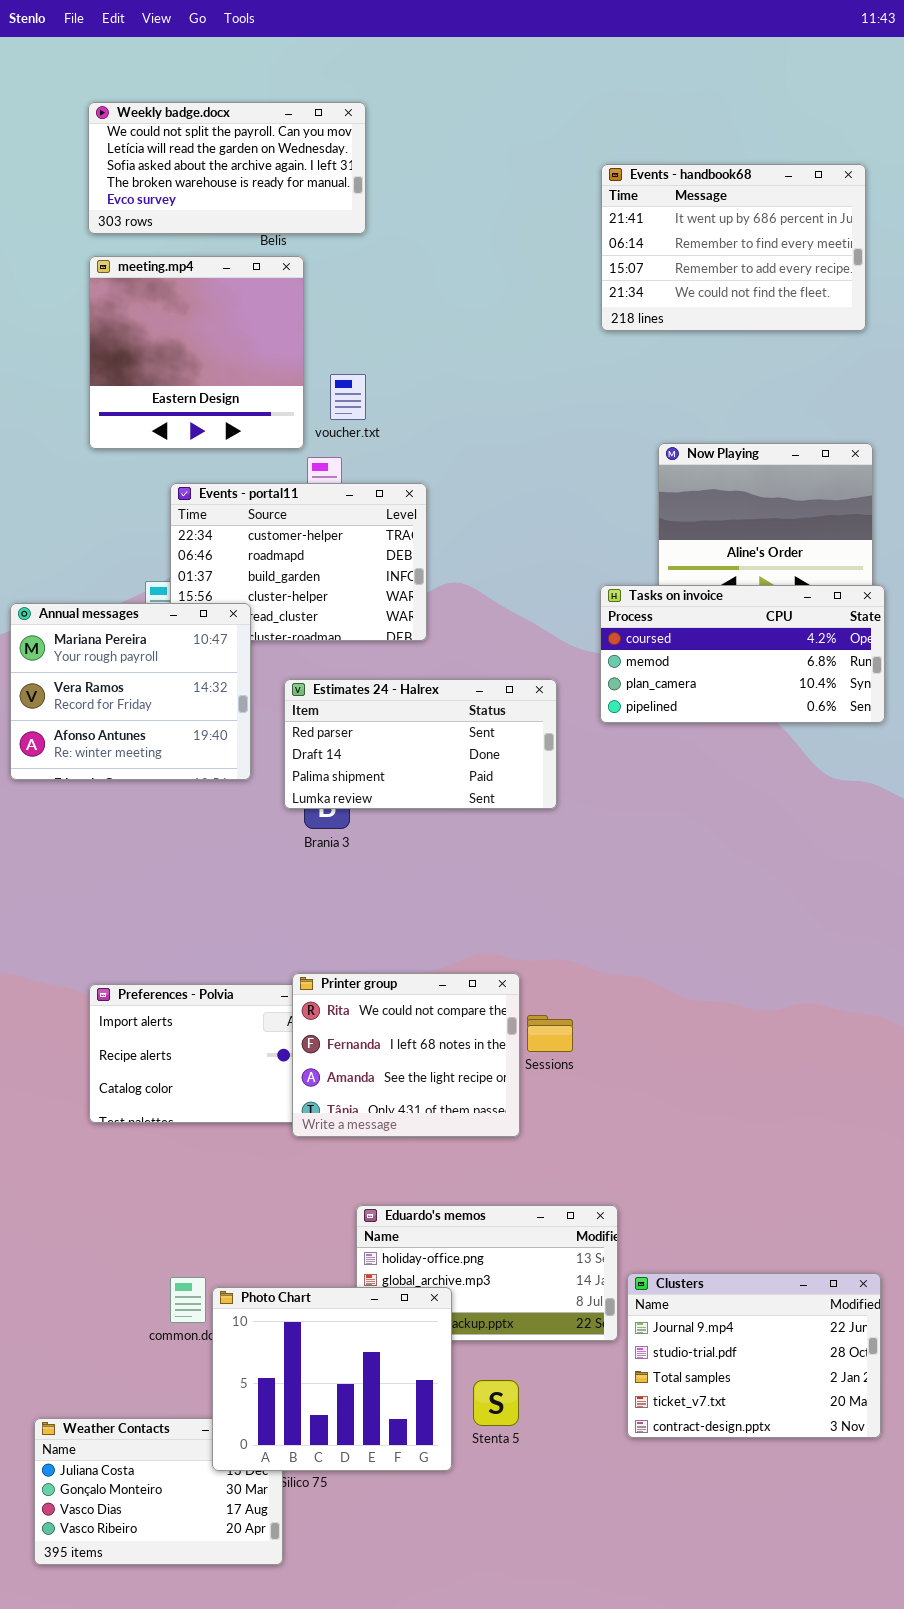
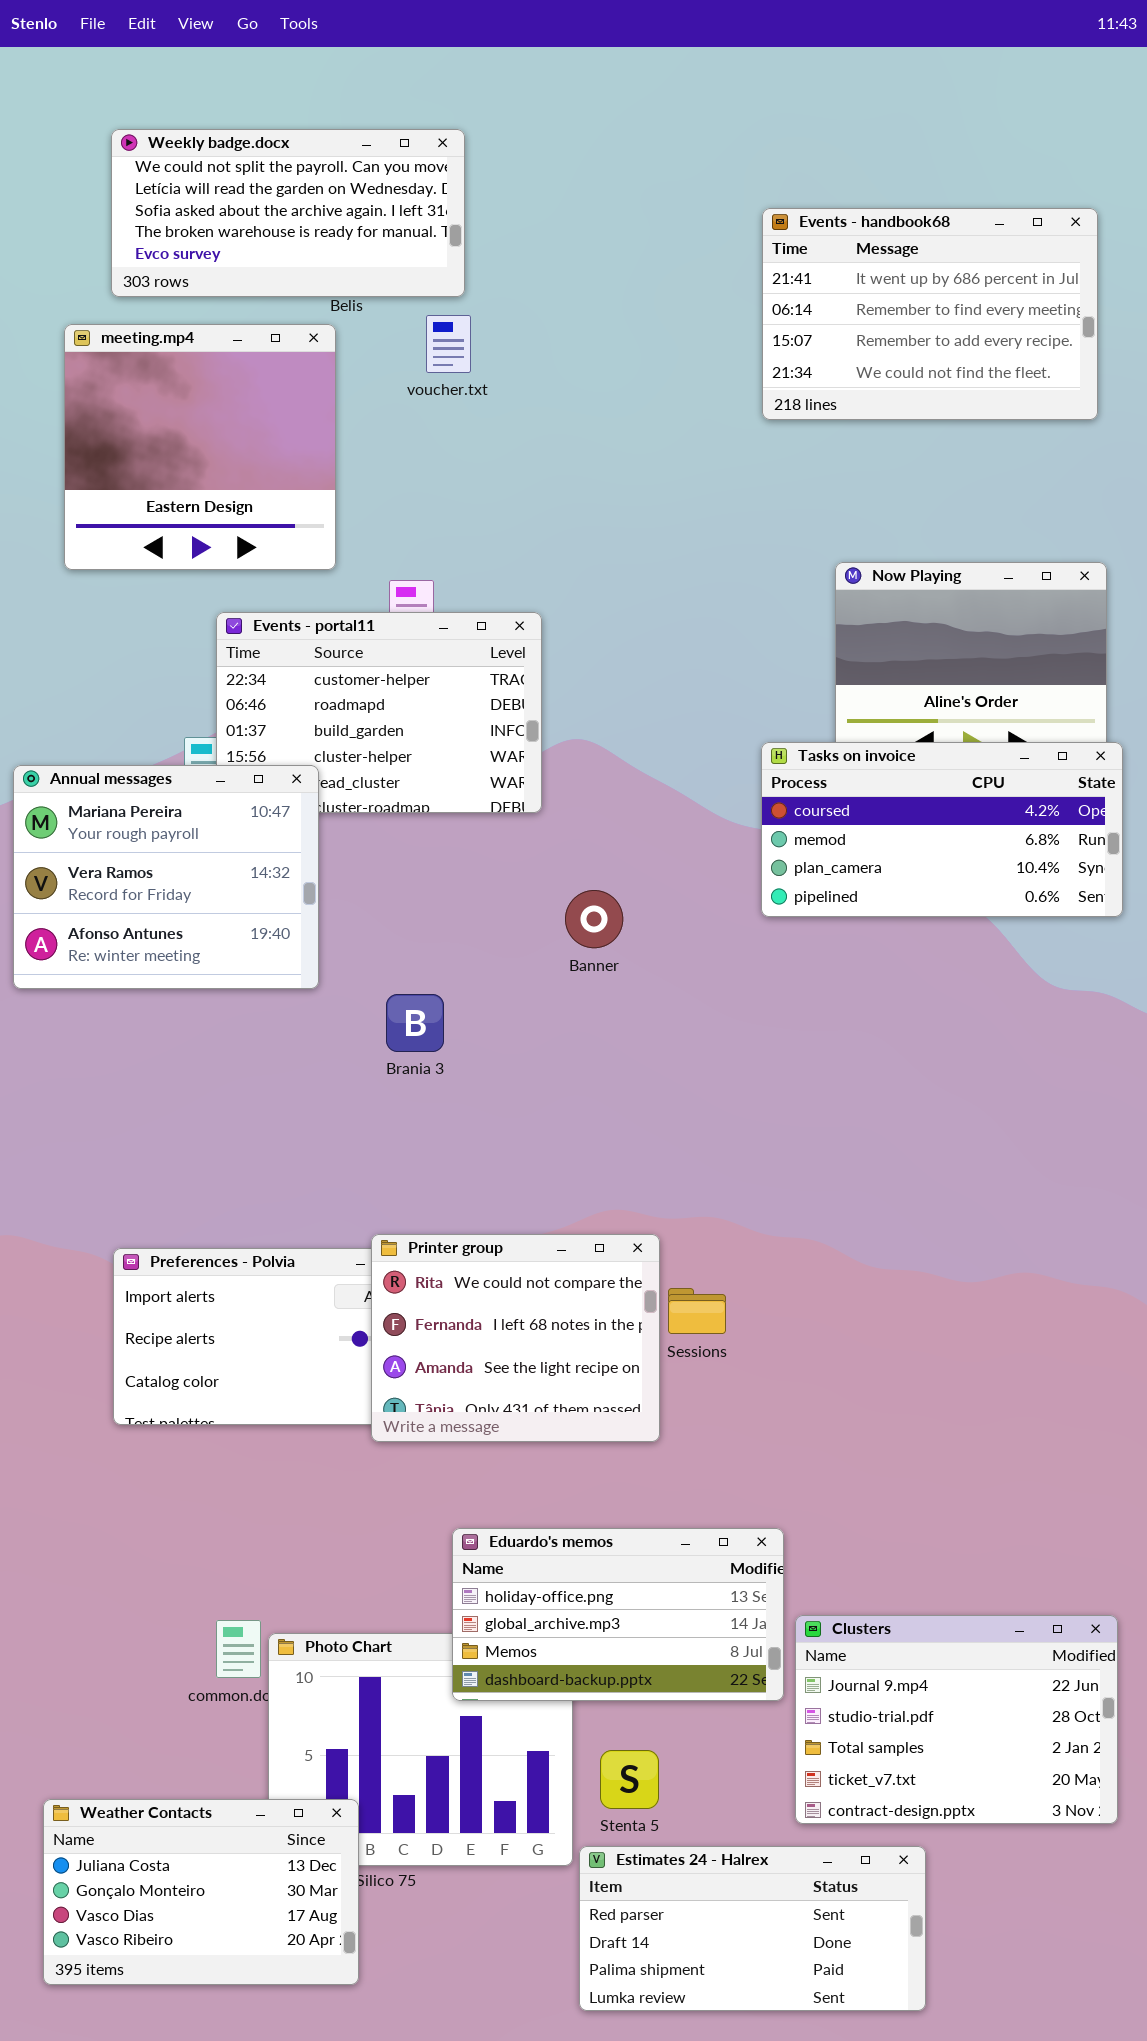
meeting.mp4: [89,256,304,449] -> [64,324,336,570], moved
voucher.txt: [330,374,366,420] -> [426,315,471,373], moved
Estimates 24 - Halrex: [284,679,557,809] -> [579,1846,926,2011], moved
Eduardo's memos: [356,1205,618,1341] -> [452,1528,784,1701], raised
Weather Contacts: [34,1418,283,1565] -> [43,1799,359,1985], raised

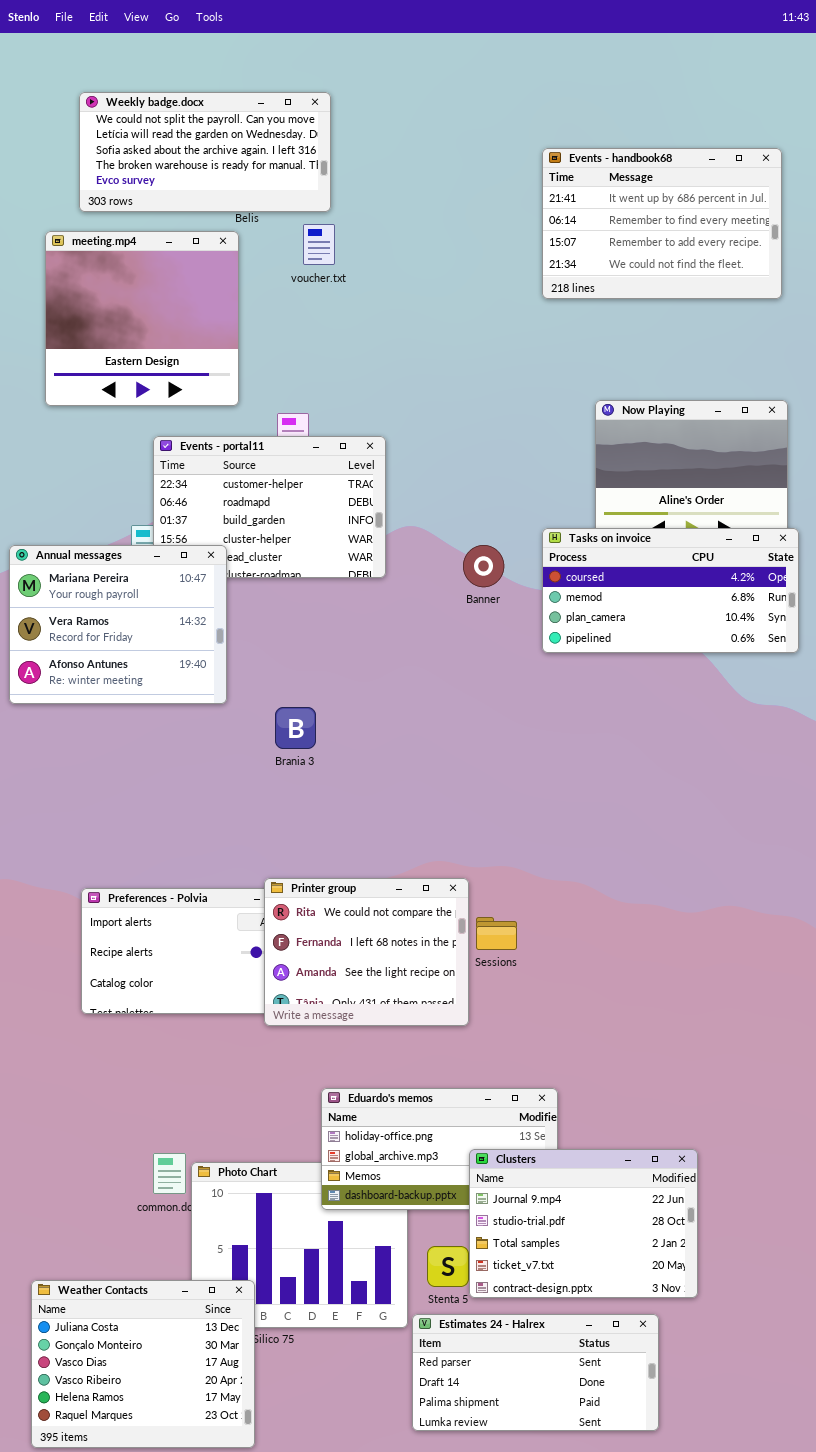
Banner: [565,890,623,948] -> [463,545,504,587], moved
Clusters: [795,1615,1118,1824] -> [469,1149,698,1298], moved
Weather Contacts: [43,1799,359,1985] -> [31,1280,255,1448], resized

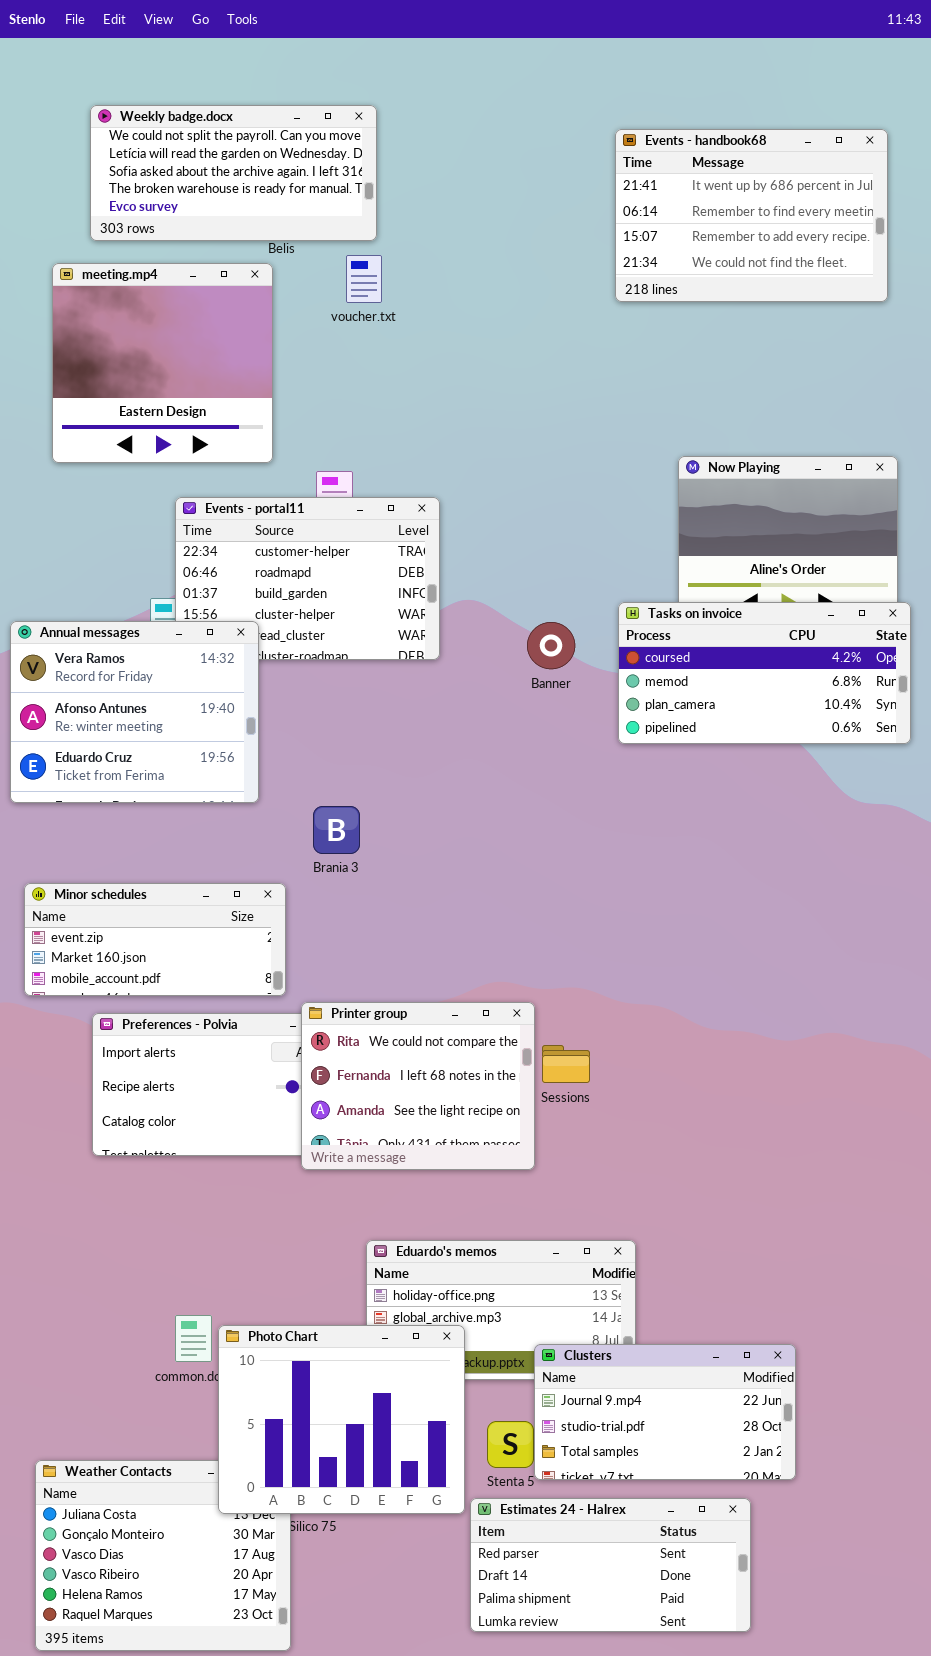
Events - handbook68: [542,148,782,299] -> [615,129,888,302], moved
Annual messages: [9,545,227,704] -> [10,621,259,803], scrolled down 1 row
Minor schedules: none -> [24,883,286,996], opened
Clusters: [469,1149,698,1298] -> [534,1344,796,1480], resized
Photo Chart: [191,1162,408,1328] -> [218,1325,465,1514], raised

